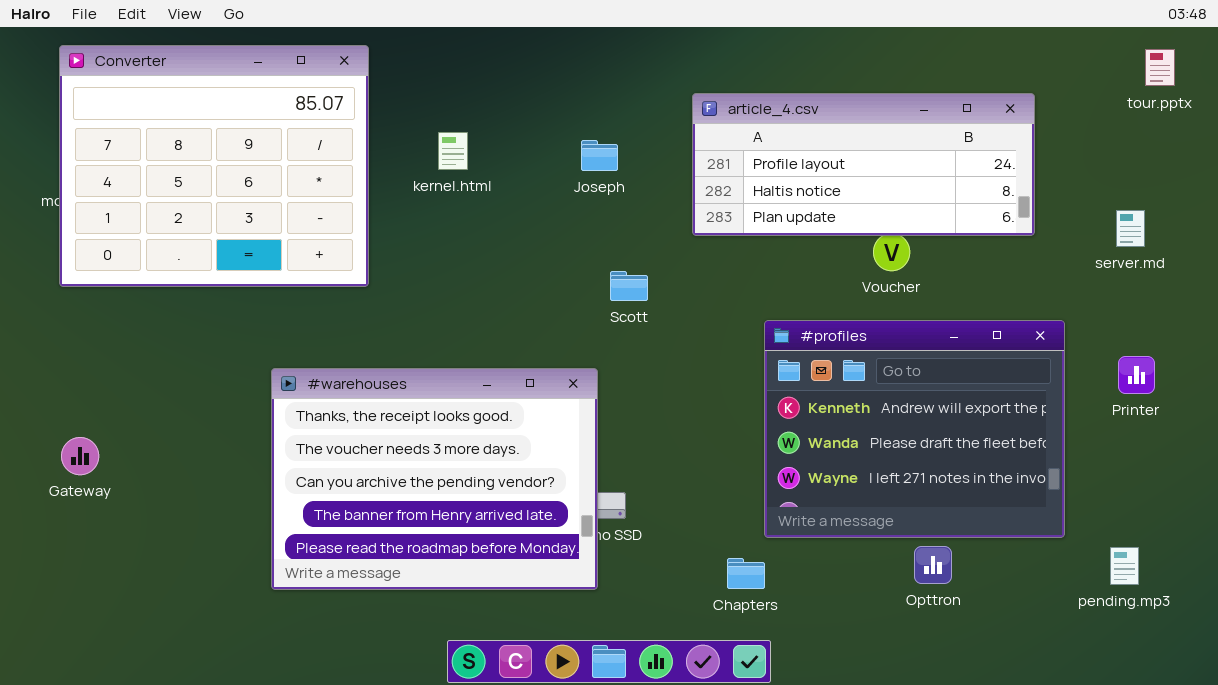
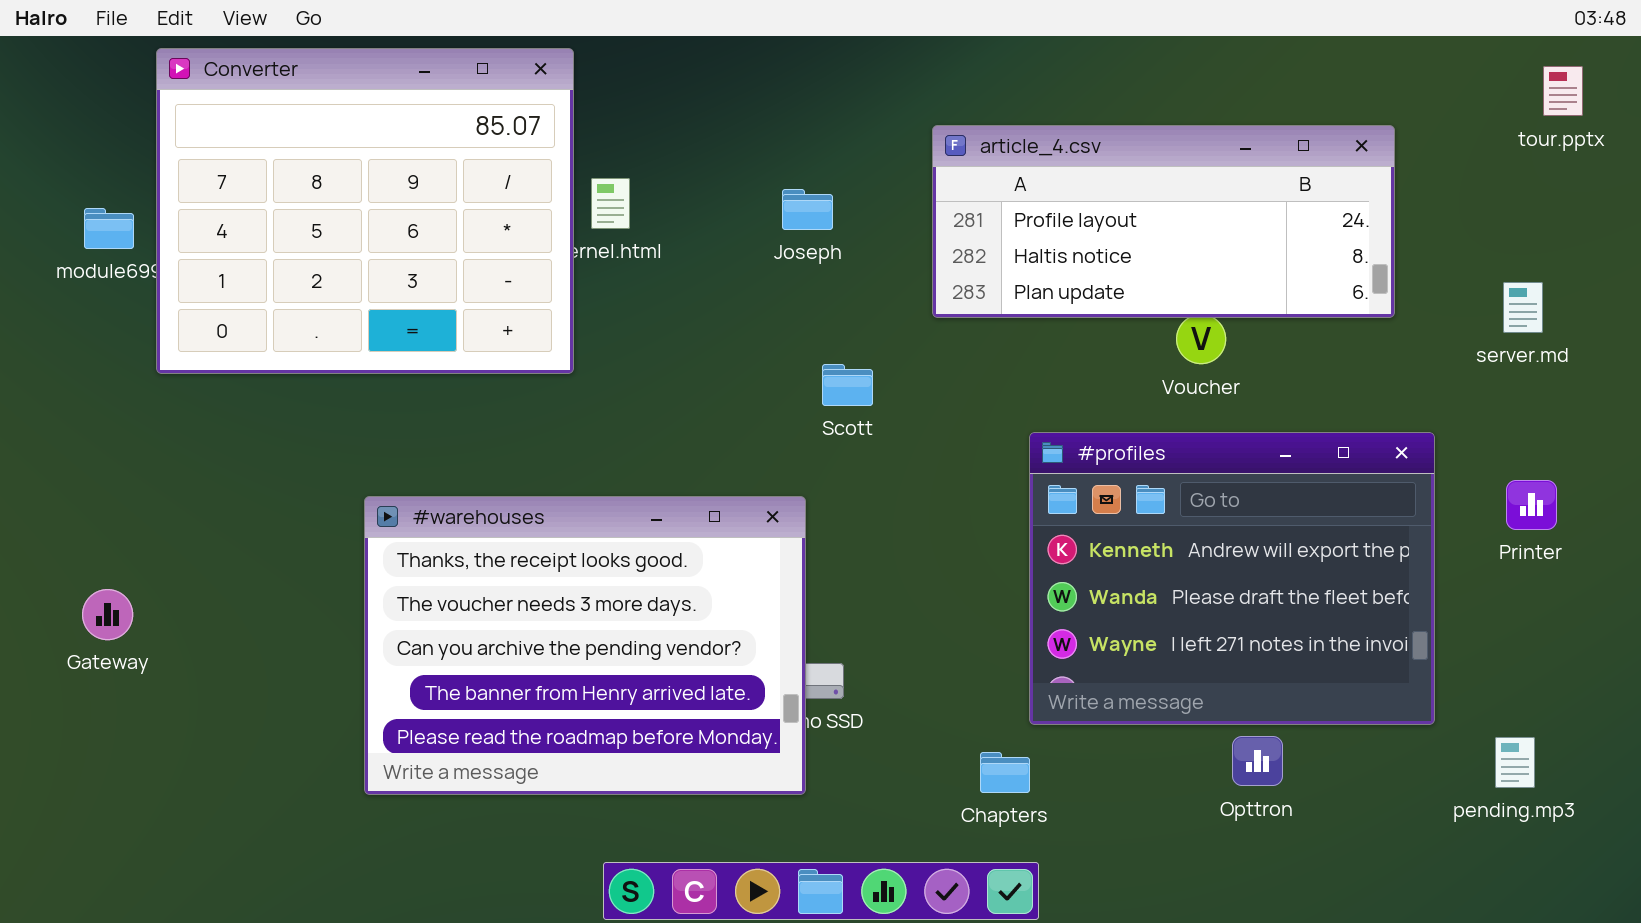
Converter: [59,45,369,287] -> [156,48,574,374], moved

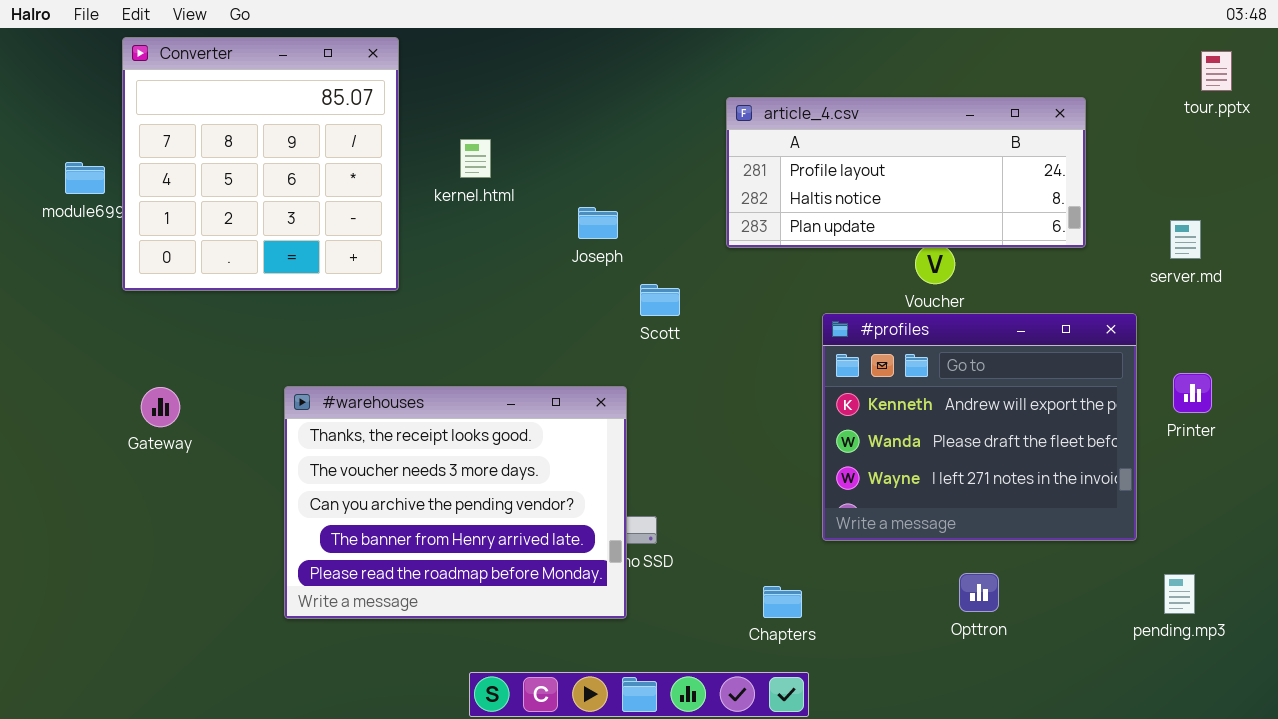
Converter: [156,48,574,374] -> [122,37,399,291], resized
Joseph: [782,189,833,230] -> [578,207,618,239], moved
#profiles: [1029,432,1435,725] -> [822,313,1137,541], moved
Gateway: [82,589,133,640] -> [141,387,180,427], moved

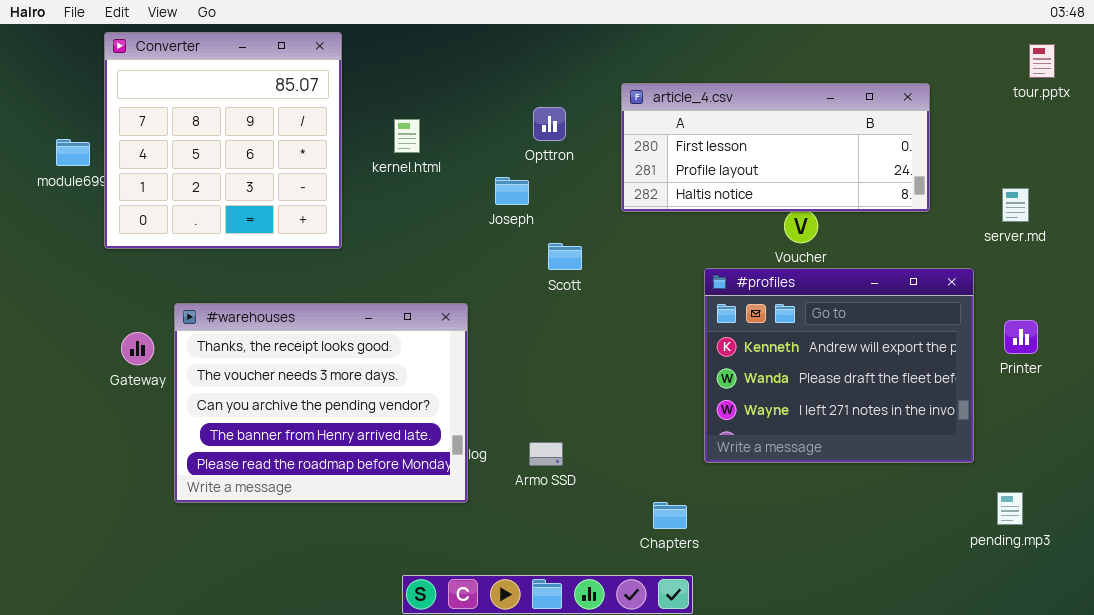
article_4.csv: [726,97,1086,248] -> [621,83,930,212], scrolled up 1 row
#warehouses: [284,386,627,619] -> [174,303,468,503], moved
Opttron: [959,573,999,612] -> [533,107,566,141], moved

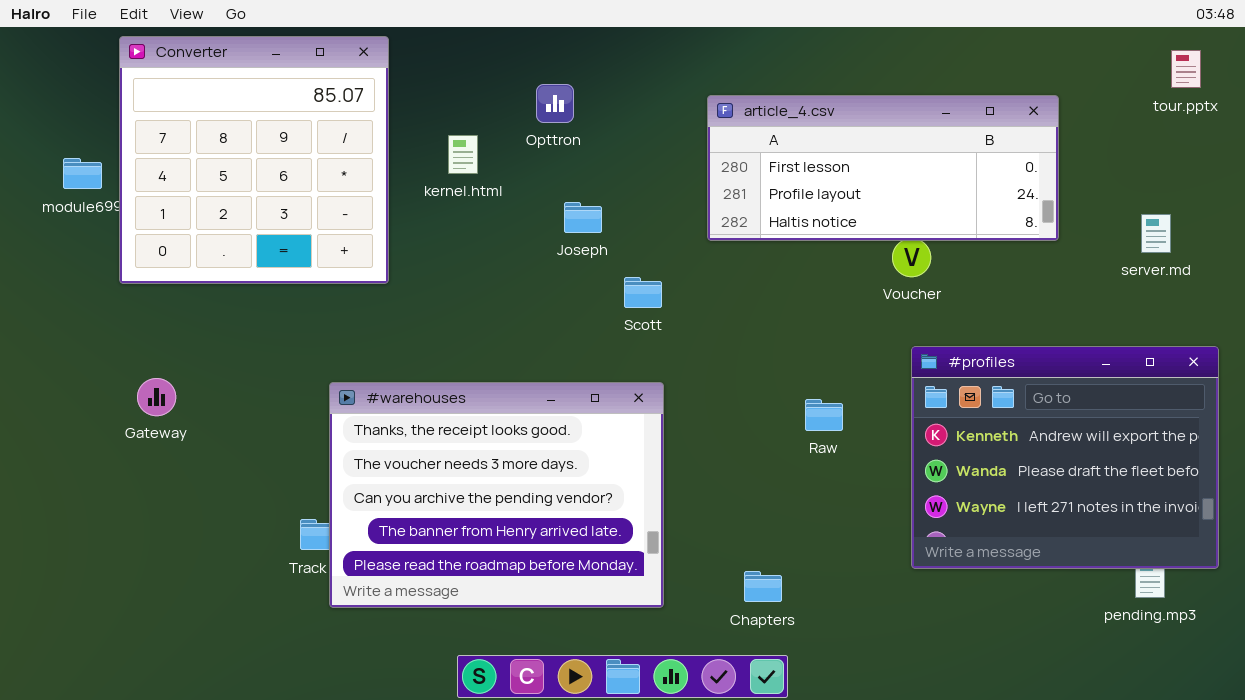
Opttron: [533,107,566,141] -> [536,84,574,123], moved
#profiles: [704,268,974,463] -> [911,346,1219,569], moved
#warehouses: [174,303,468,503] -> [329,382,664,608], moved

